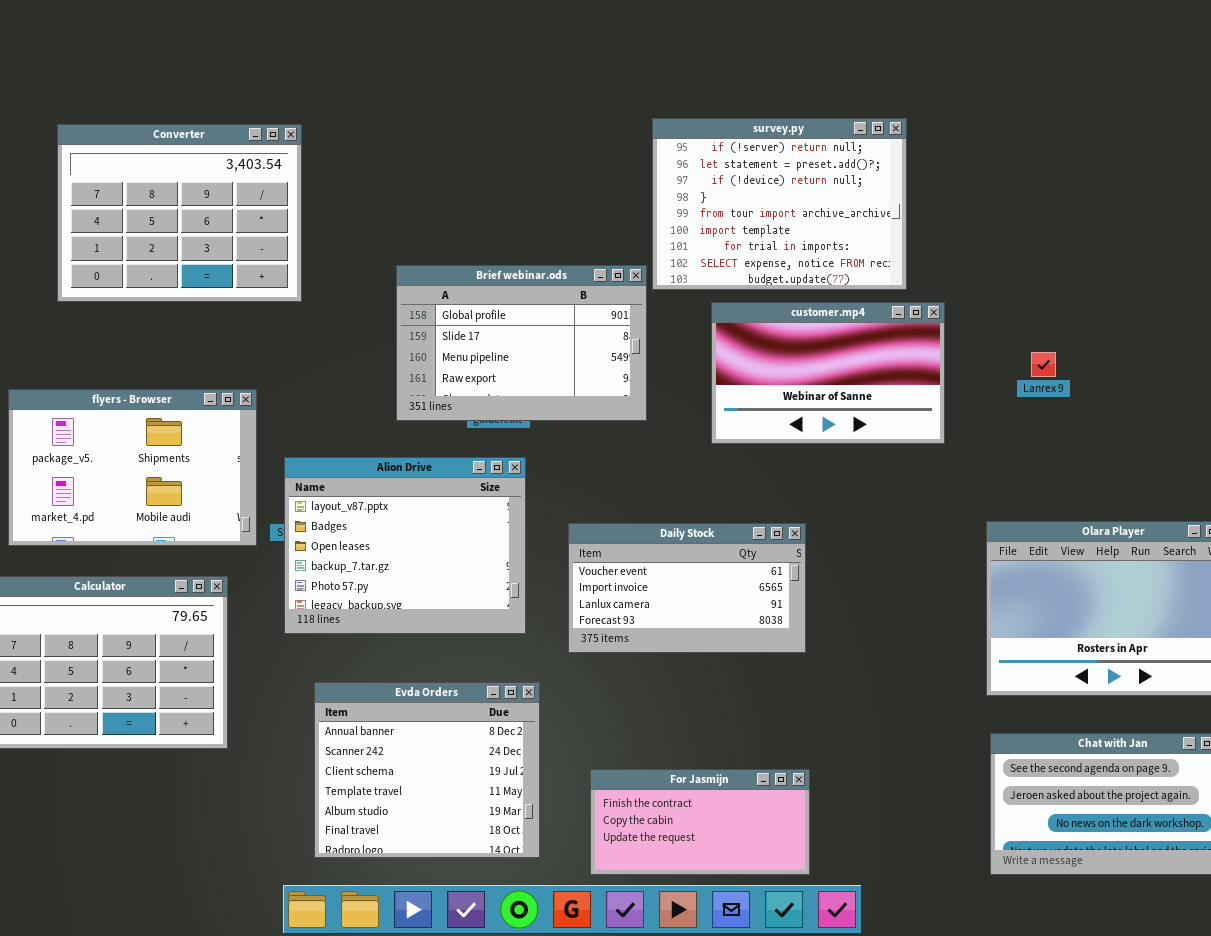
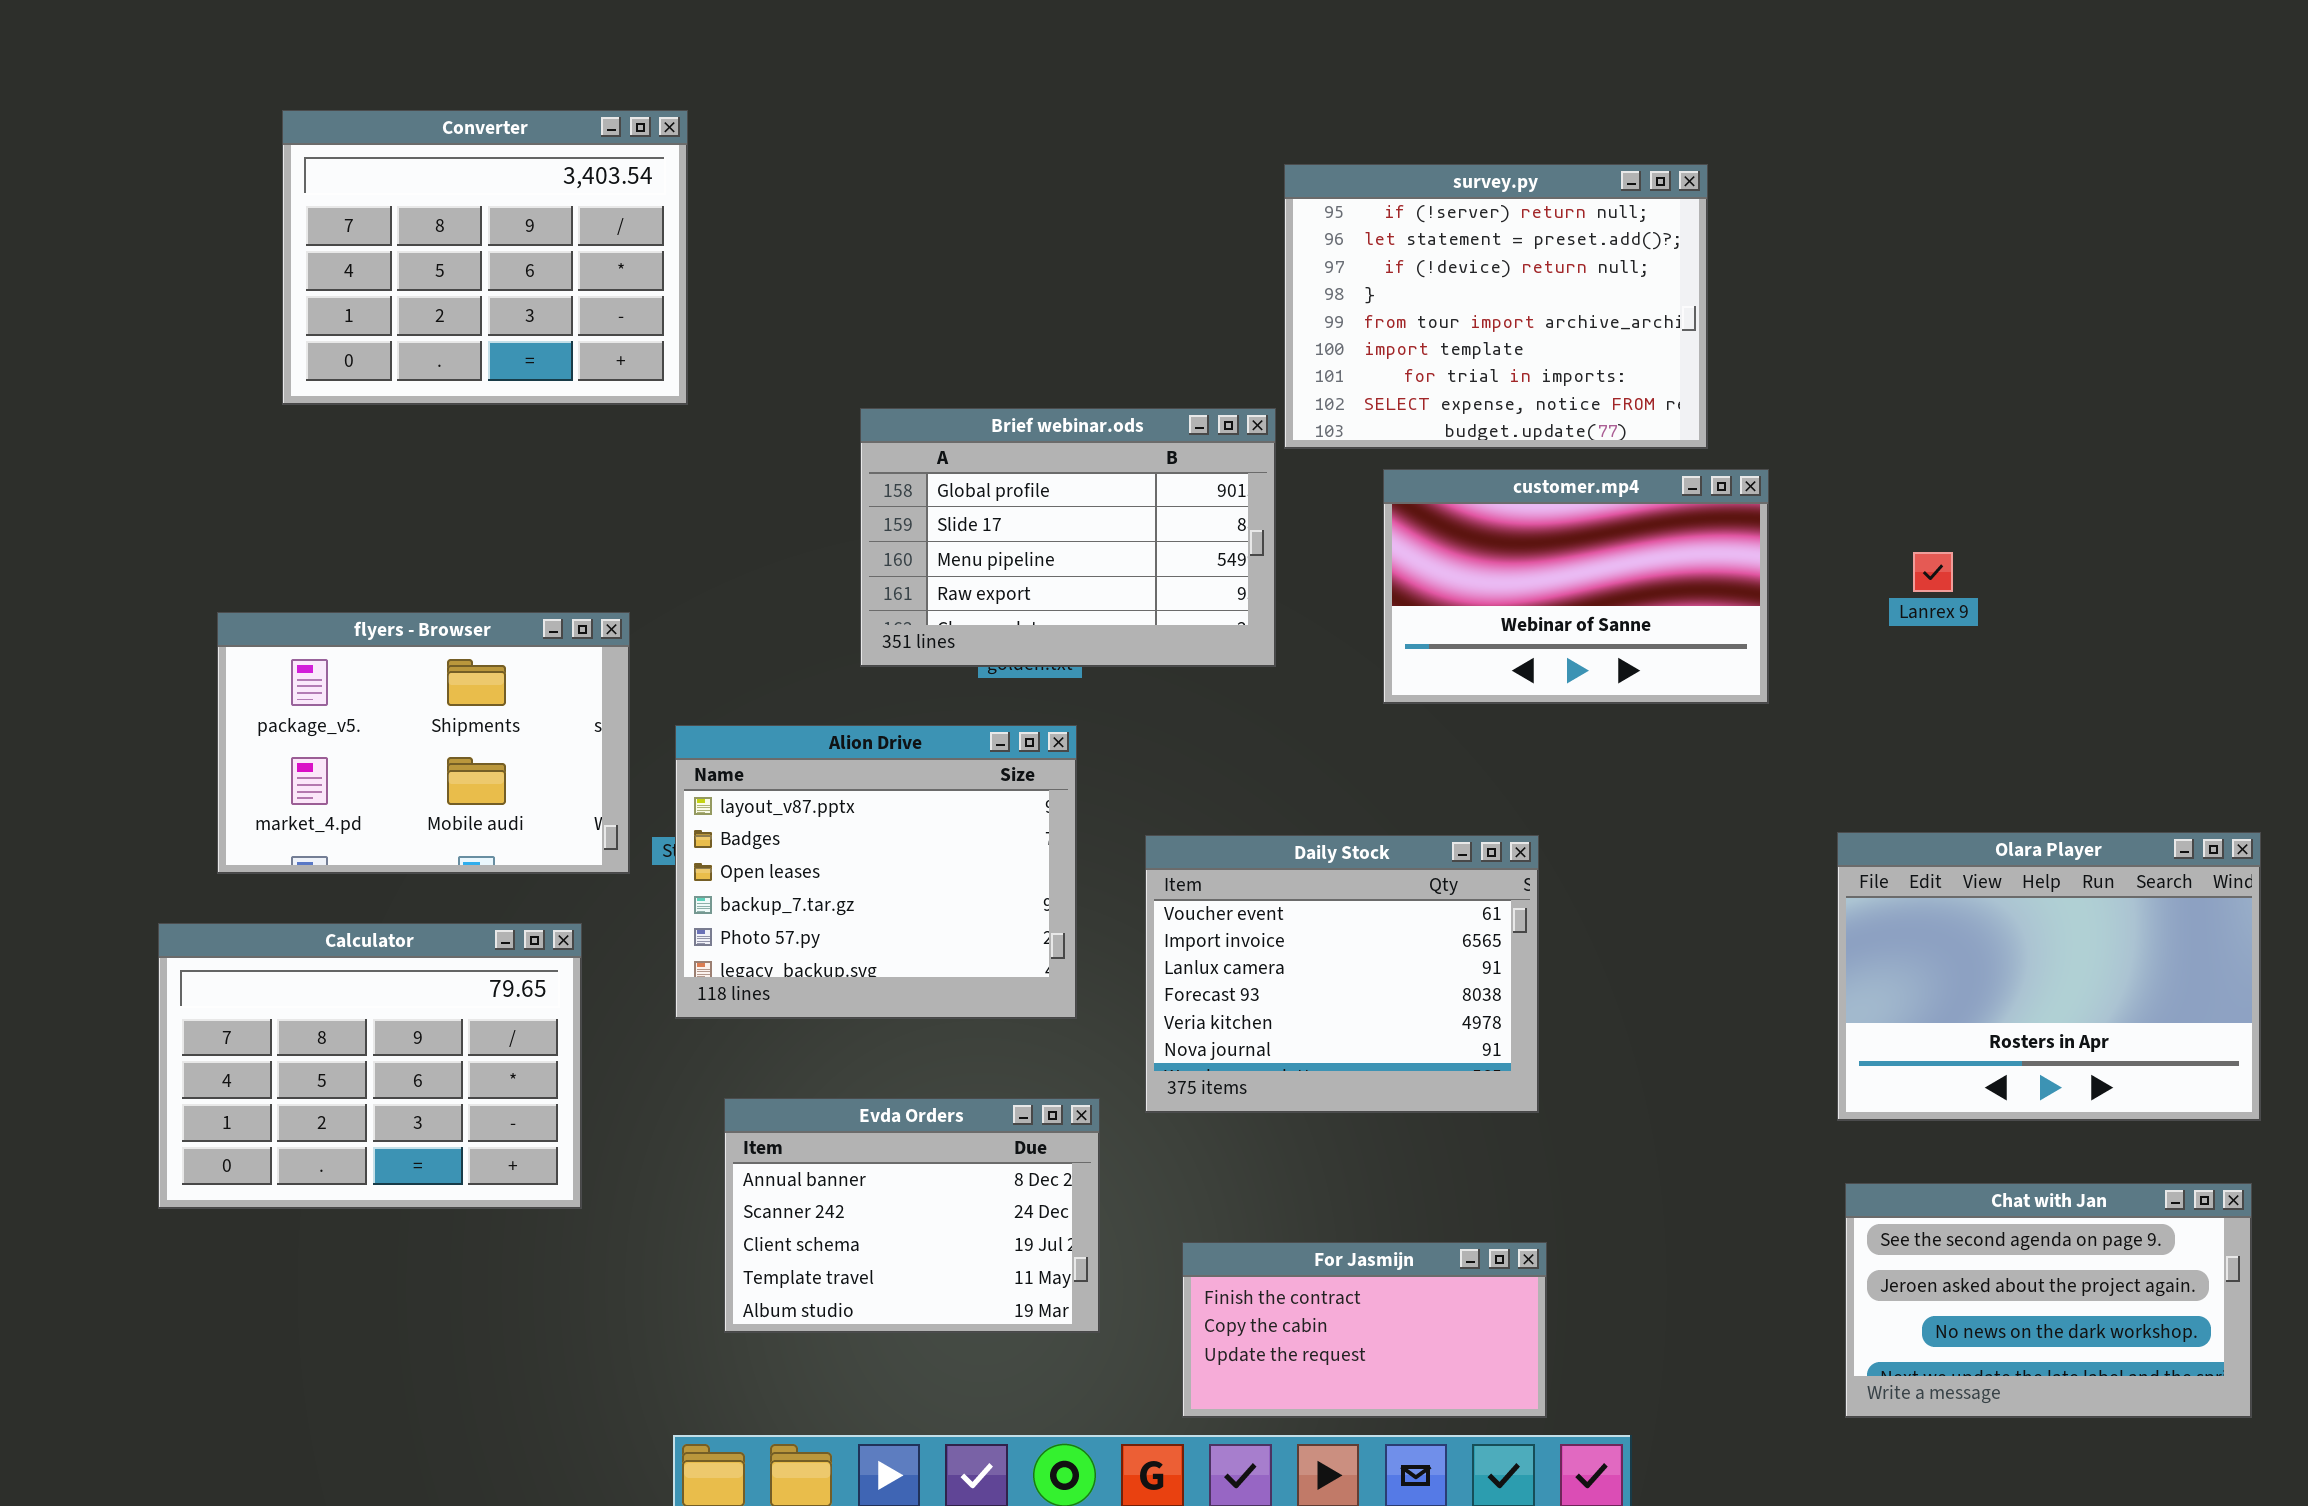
Converter: [57,124,302,302] -> [282,110,688,405], moved
Daily Stock: [568,523,806,653] -> [1145,835,1539,1113], resized
Evda Orders: [314,682,540,858] -> [724,1098,1100,1333], resized

